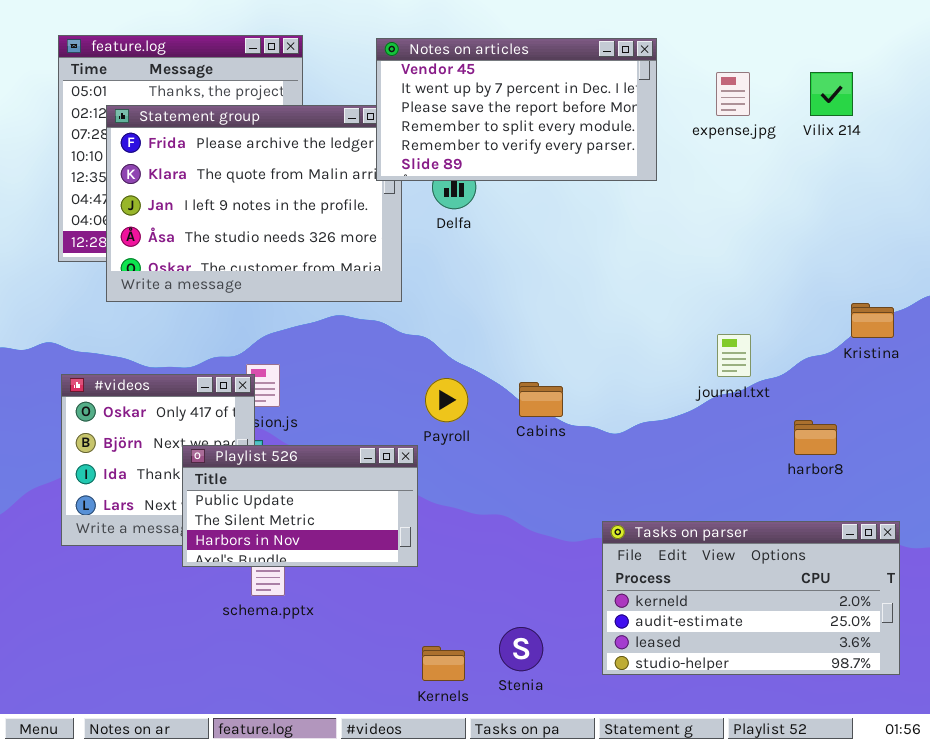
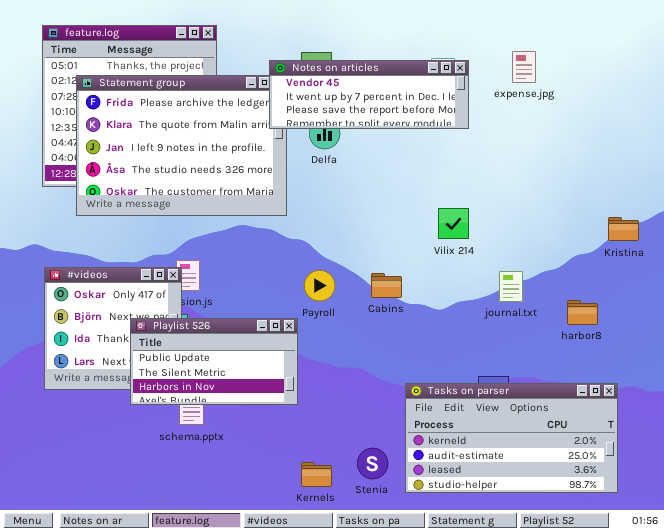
Notes on articles: [376,38,657,181] -> [269,60,469,129], resized
Vilix 214: [810,72,853,116] -> [438,208,469,239], moved
journal.txt: [717,334,751,377] -> [499,271,523,302], moved
Tasks on parser: [602,521,900,675] -> [405,383,618,493], moved

